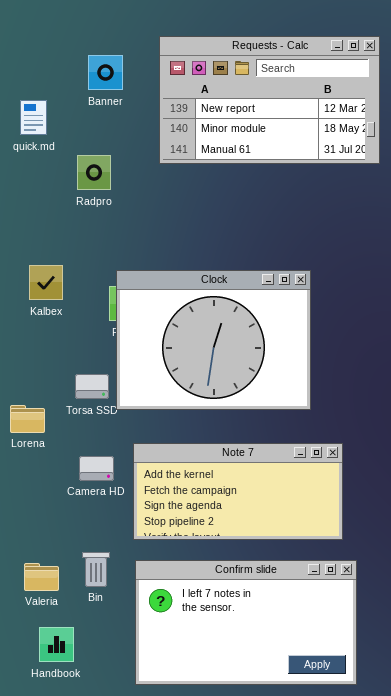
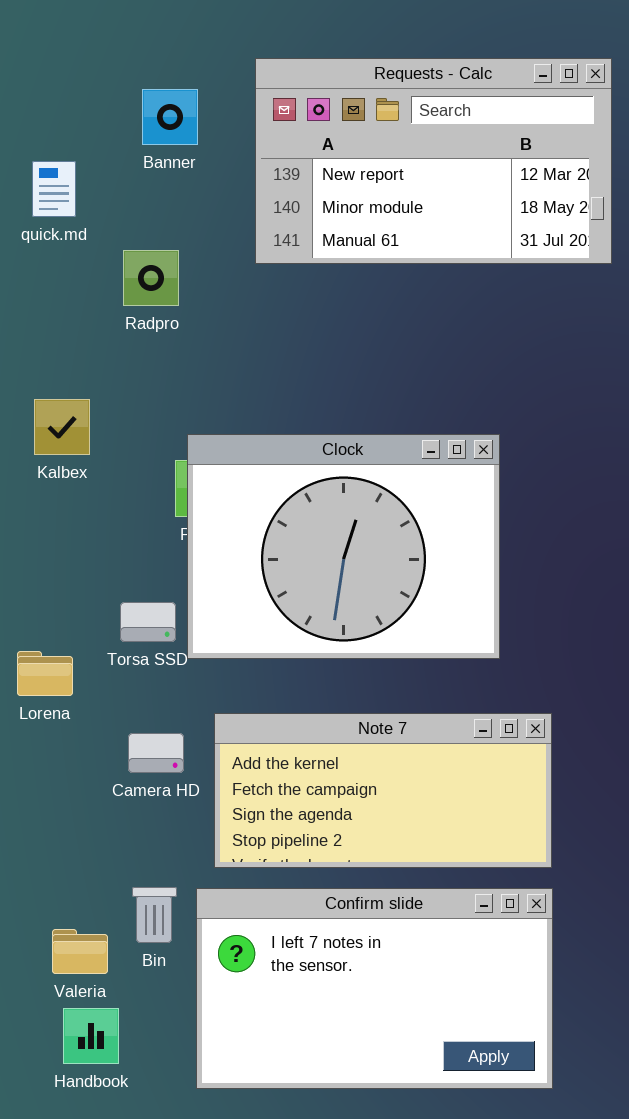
Kalbex: [29,265,63,300] -> [34,399,90,455], moved
Confirm slide: [135,560,357,685] -> [196,888,553,1089], moved
Valeria: [24,563,59,591] -> [52,929,108,974], moved

